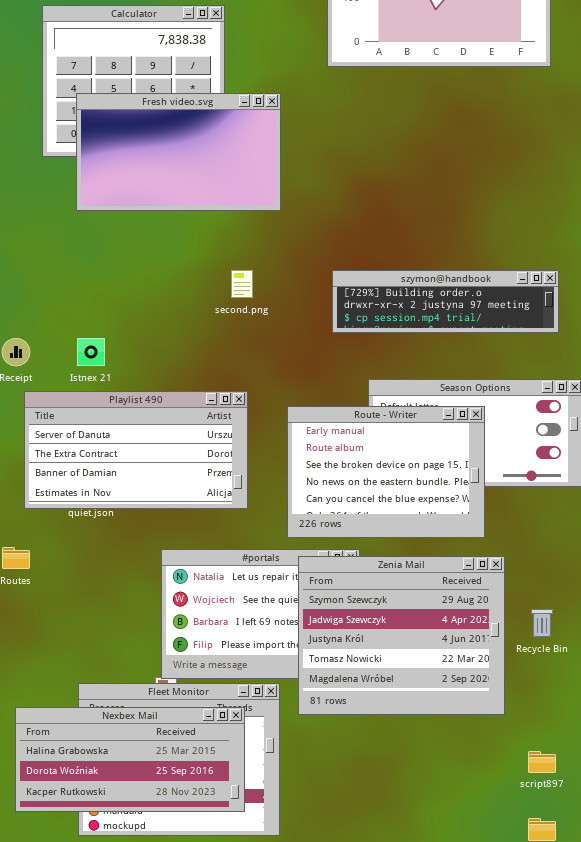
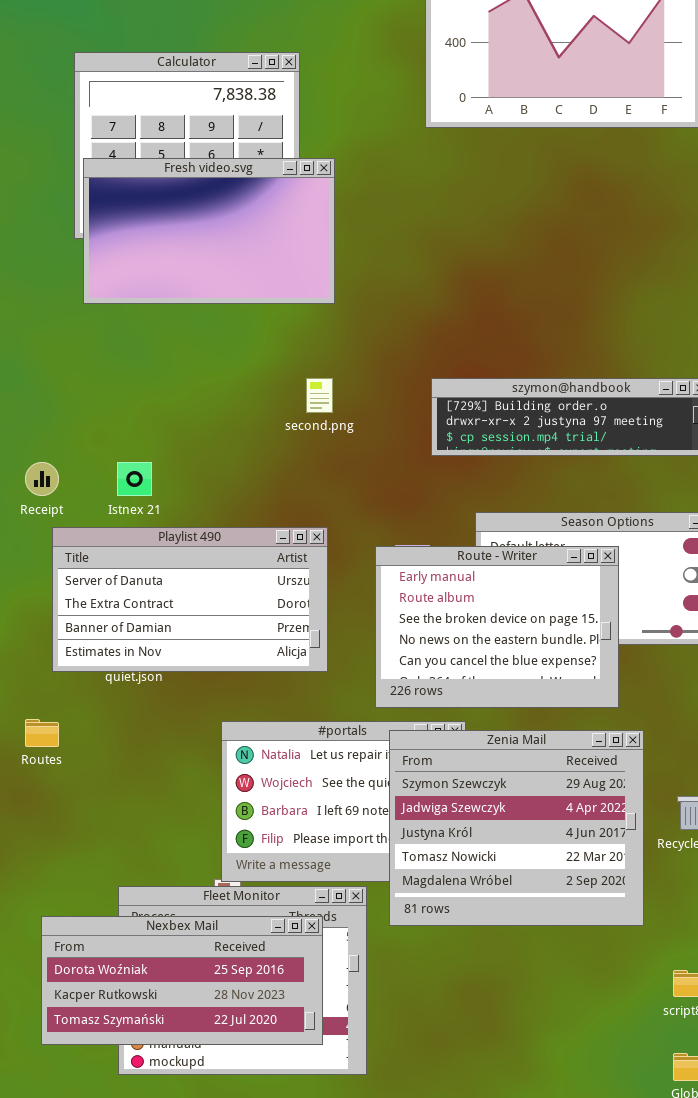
Fresh video.svg: [76,93,281,211] -> [83,158,335,304], moved
Nexbex Mail: [15,707,245,812] -> [41,916,323,1045], scrolled down 1 row

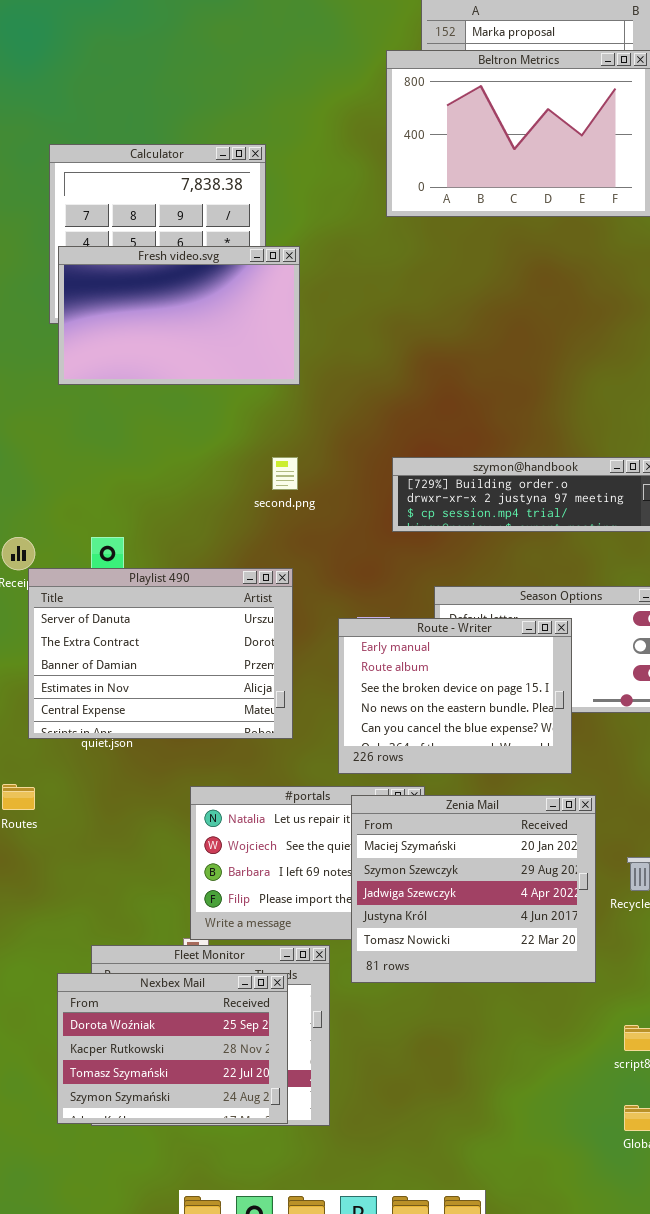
Playlist 490: [52,527,328,672] -> [28,568,293,739], resized
Zenia Mail: [389,730,644,926] -> [351,795,596,983], scrolled up 1 row
Nexbex Mail: [41,916,323,1045] -> [57,973,288,1124], resized

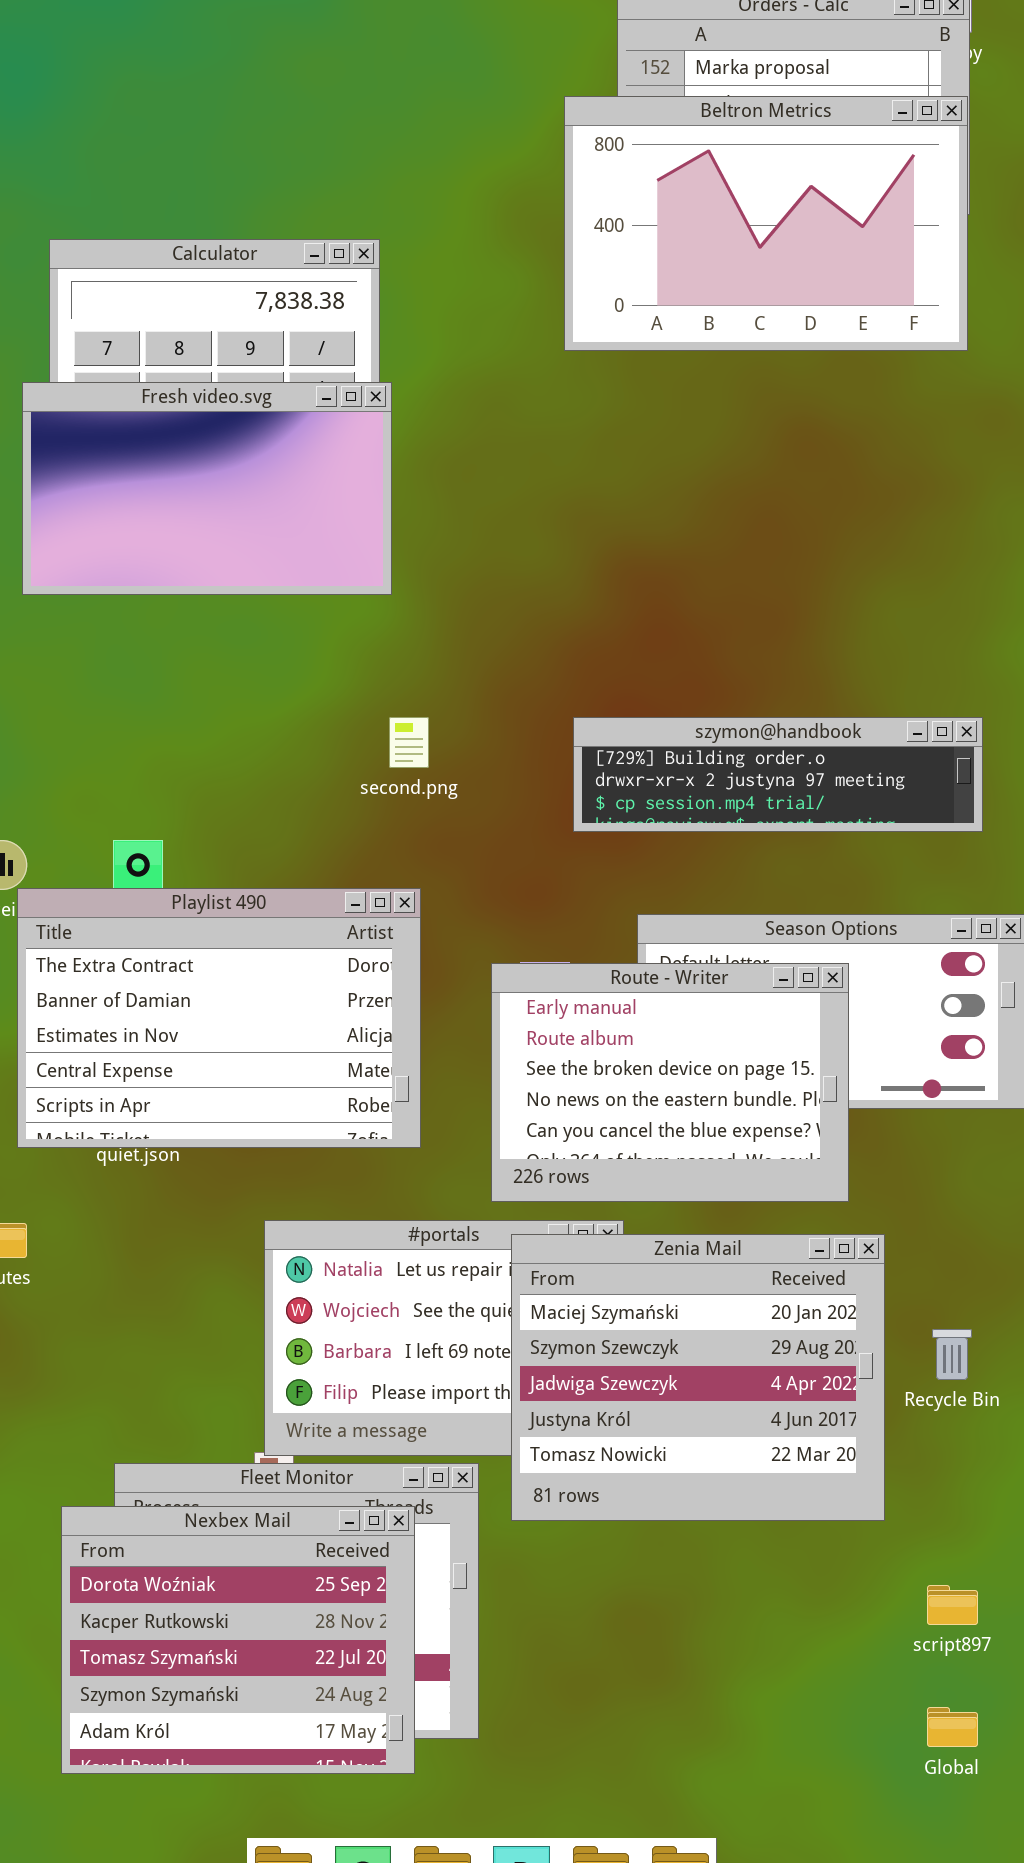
Fresh video.svg: [58,246,300,385] -> [22,382,392,595], moved
Playlist 490: [28,568,293,739] -> [17,888,421,1148], scrolled down 1 row
Nexbex Mail: [57,973,288,1124] -> [61,1506,415,1774], resized

